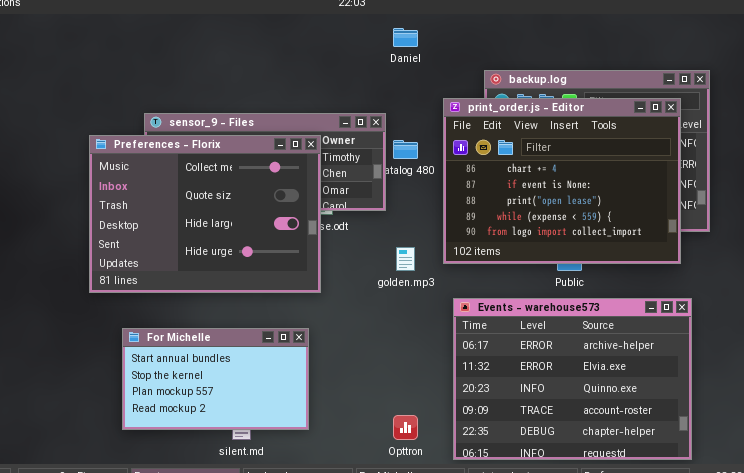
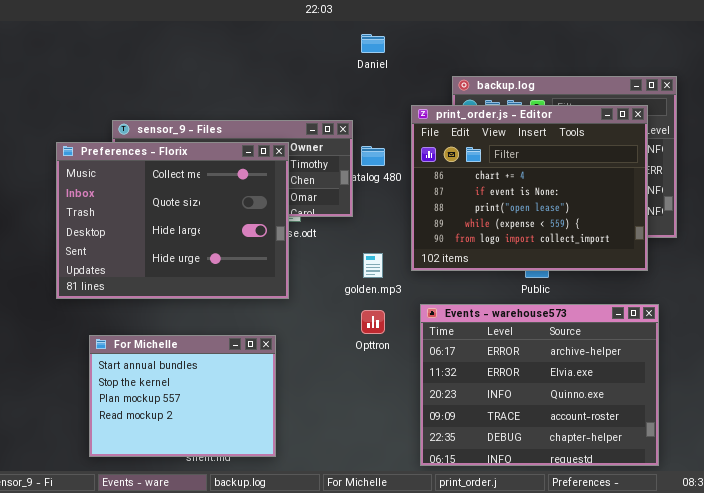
For Michelle: [122,328,309,430] -> [89,335,276,457], resized
Opttron: [393,415,418,440] -> [361,310,385,334], moved

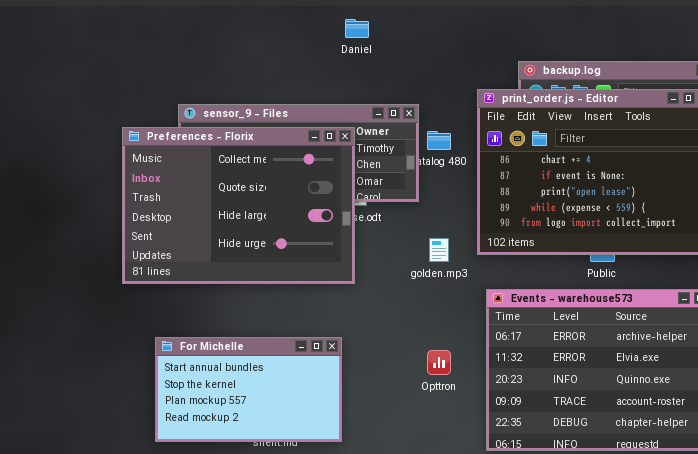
Daniel: [361,34,385,53] -> [345,19,369,38], moved
Opttron: [361,310,385,334] -> [427,350,451,375], moved
For Michelle: [89,335,276,457] -> [155,337,342,442], resized

